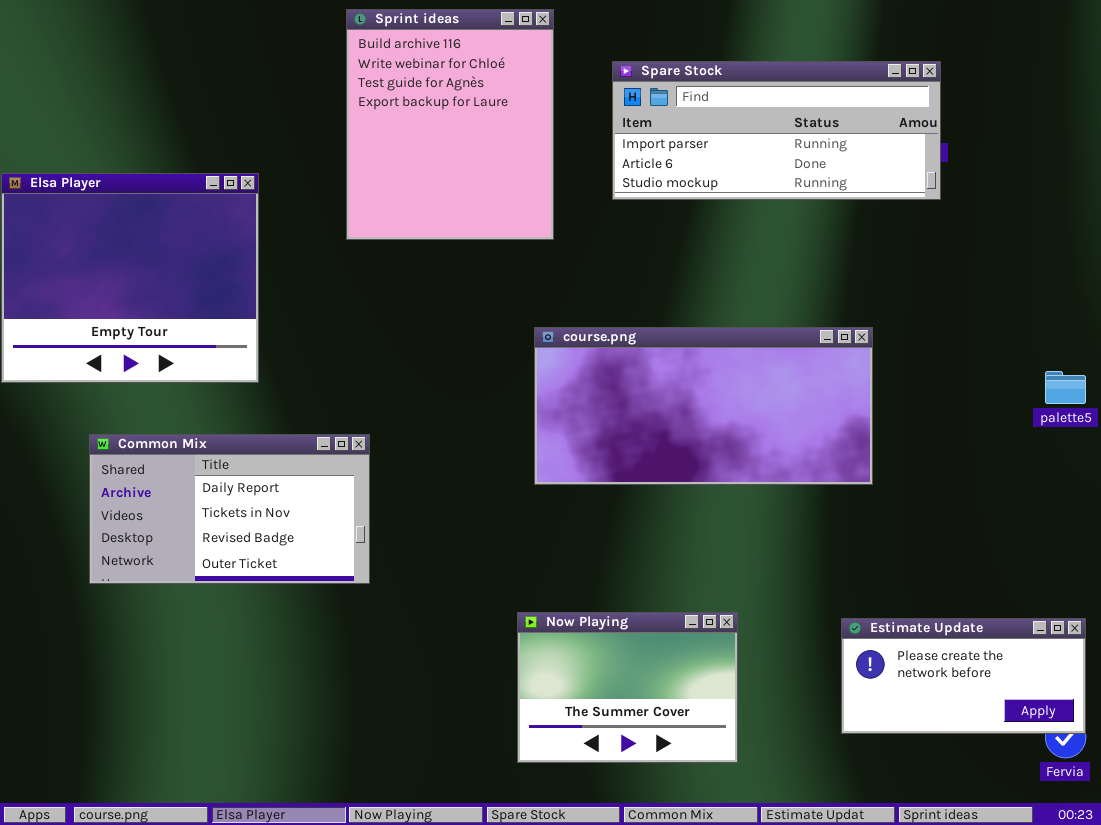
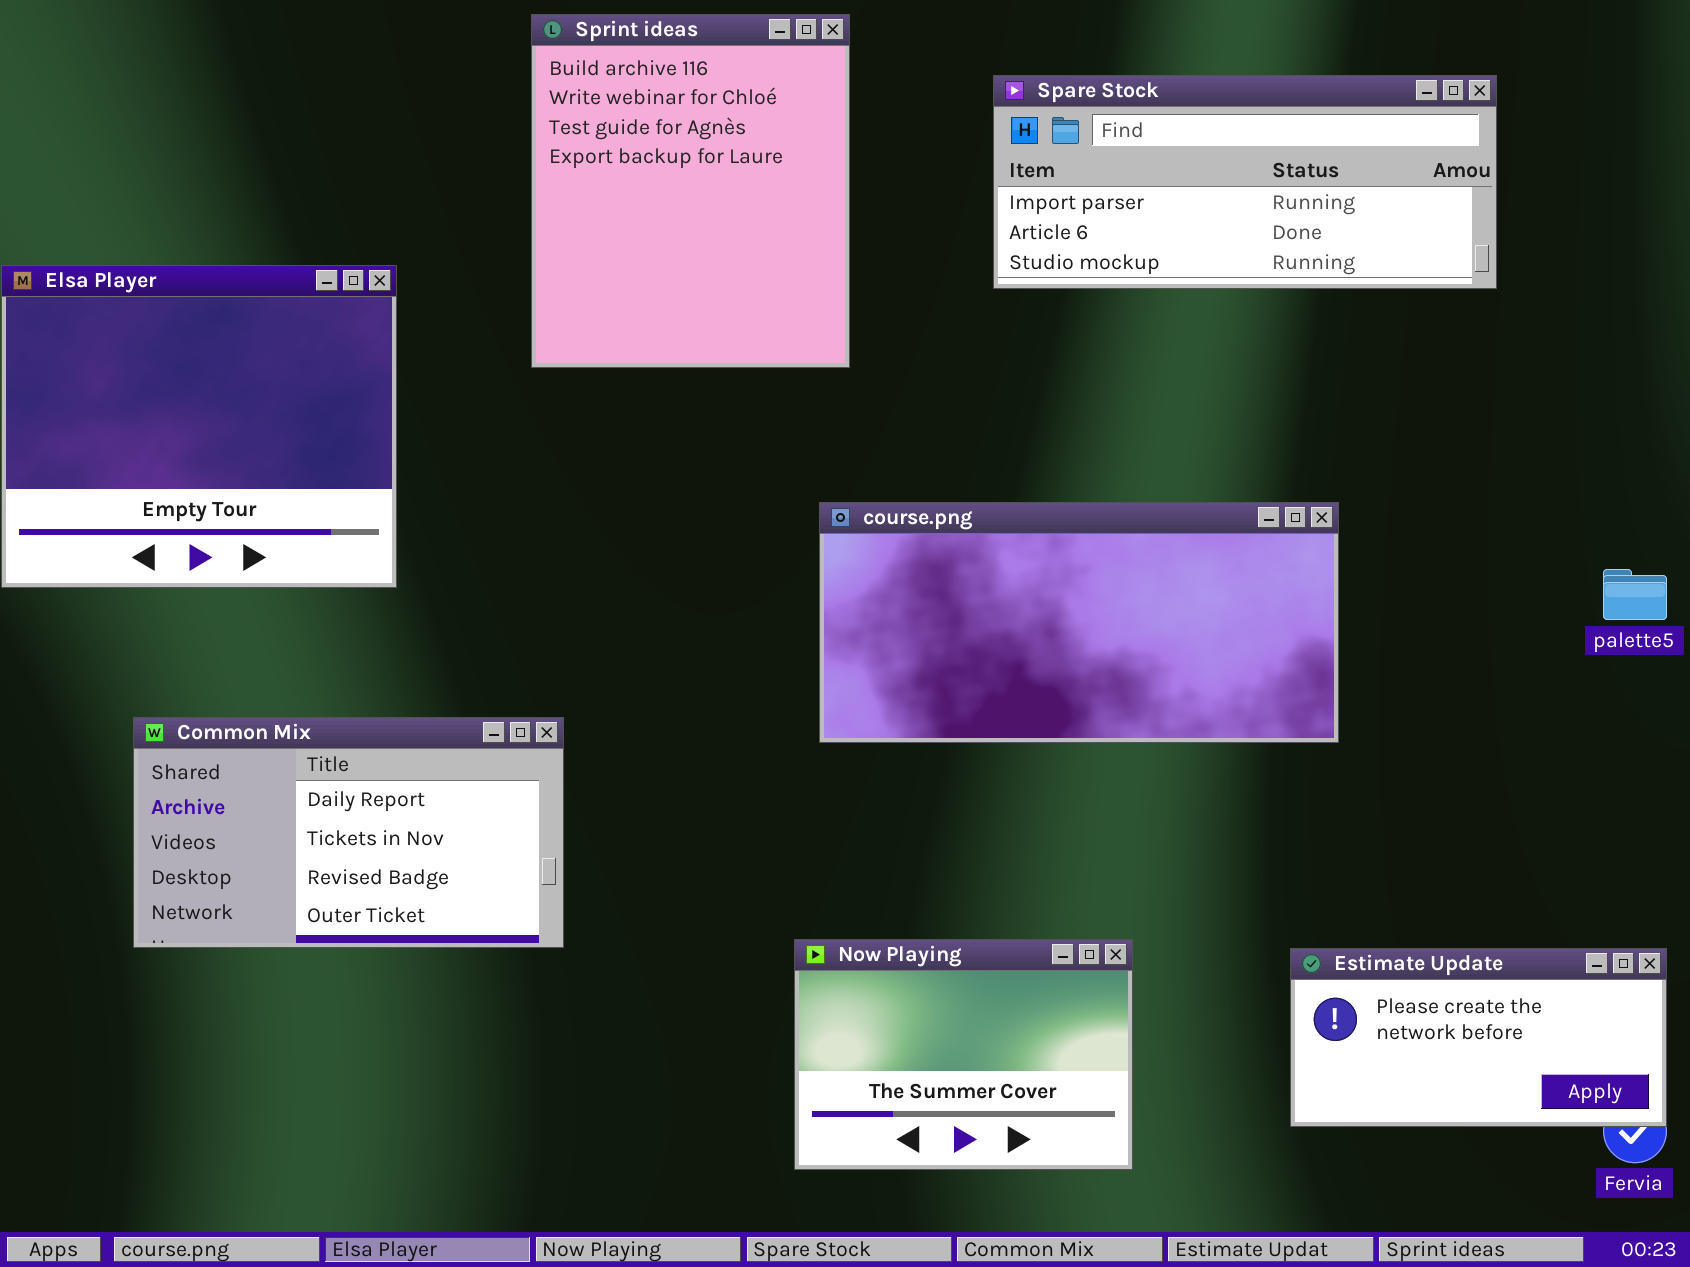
Spare Stock: [612,61,941,200] -> [993,75,1497,289], moved
Common Mix: [89,434,370,584] -> [133,717,564,948], moved

